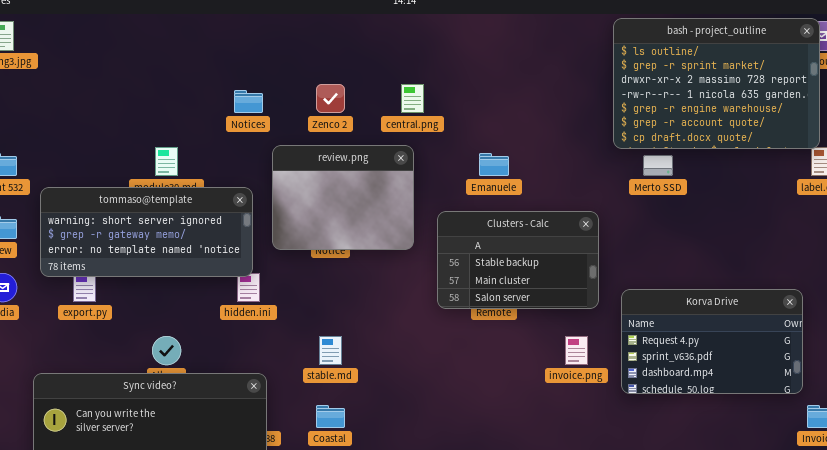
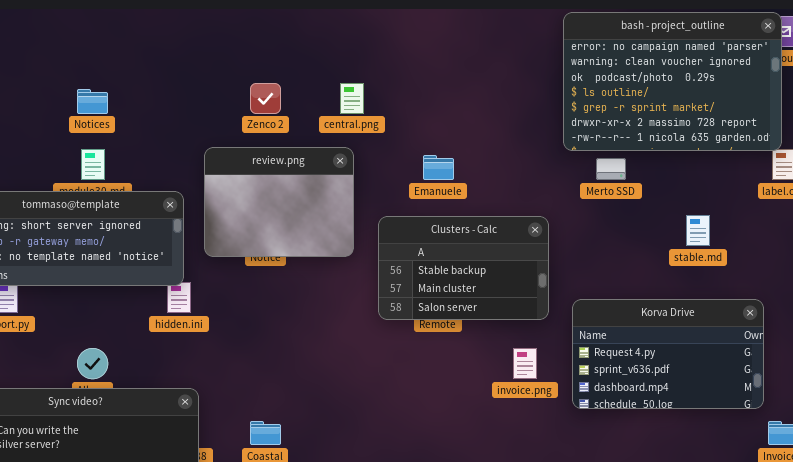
bash - project_outline: [613,18,820,149] -> [563,12,782,151], scrolled up 3 rows
Notices: [234,90,263,113] -> [77,89,108,114], moved
stable.md: [319,336,342,365] -> [686,215,710,246], moved

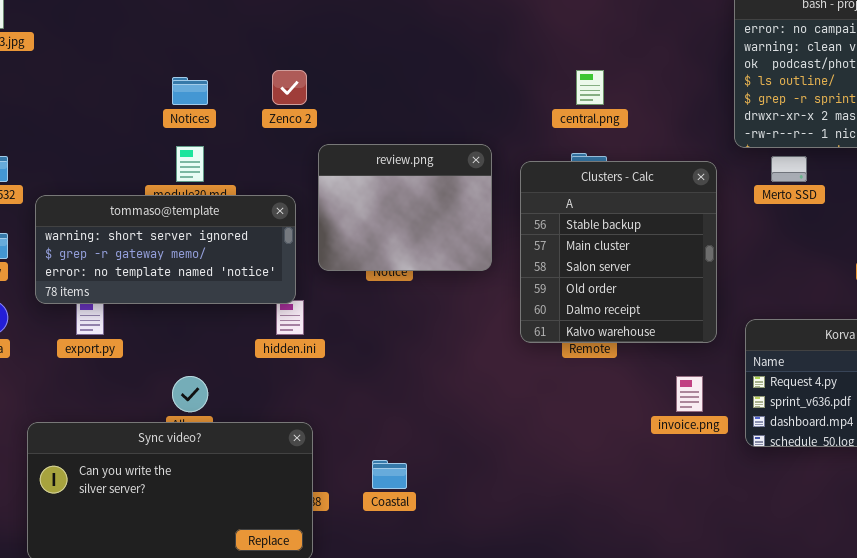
Zenco 2: [250,83,281,114] -> [272,70,307,105], moved
central.png: [340,83,364,114] -> [576,70,604,105], moved
Clusters - Calc: [378,216,549,320] -> [520,161,717,343], resized

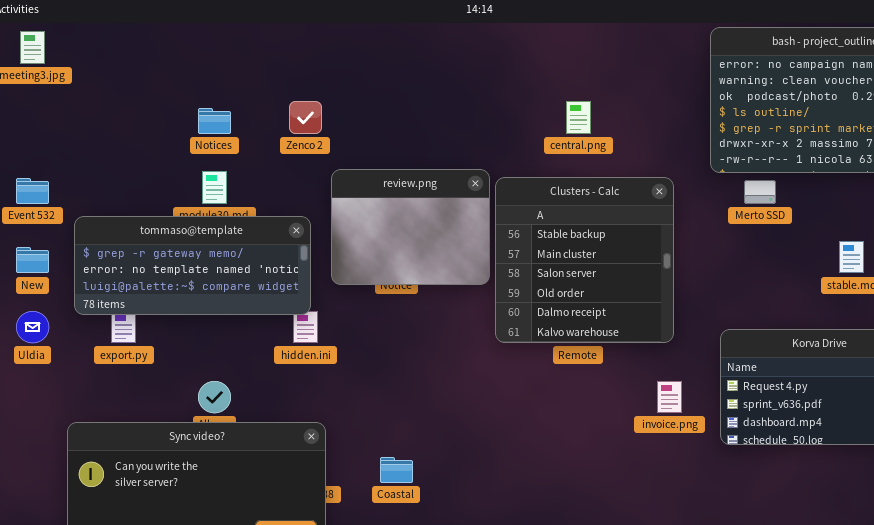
Clusters - Calc: [520,161,717,343] -> [495,177,674,343], moved
tommaso@template: [35,195,296,304] -> [74,216,311,315], scrolled down 1 row

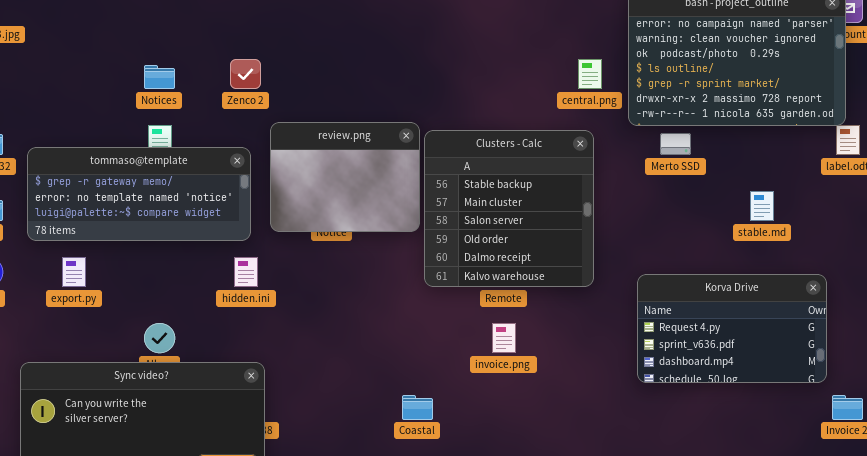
central.png: [566,101,591,134] -> [578,59,602,89], moved
tommaso@template: [74,216,311,315] -> [27,147,251,241], moved
invoice.png: [657,381,682,413] -> [492,323,516,353], moved
Coastal: [380,457,413,483] -> [402,395,433,420], moved

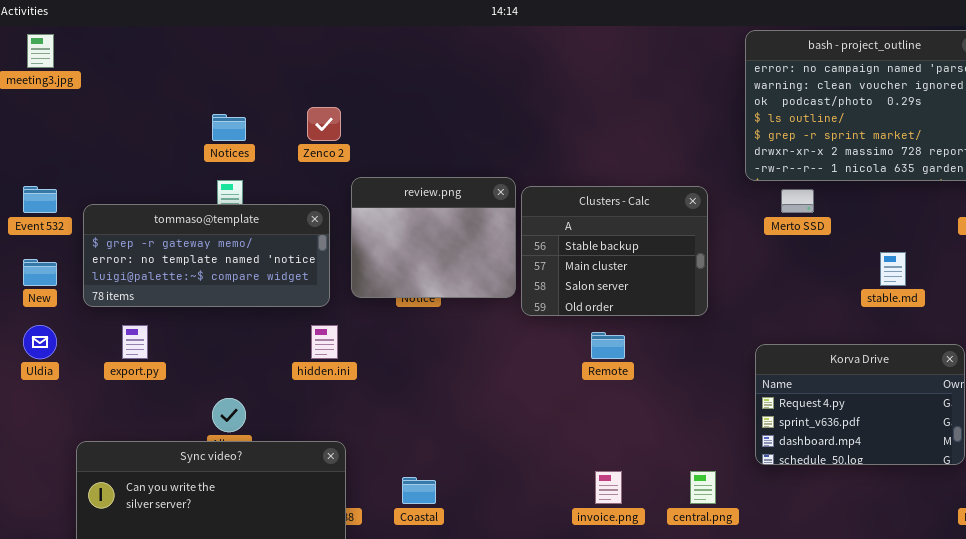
central.png: [578,59,602,89] -> [690,471,716,504], moved
Clusters - Calc: [424,130,594,287] -> [521,186,708,316], resized
invoice.png: [492,323,516,353] -> [595,471,622,504], moved
Coastal: [402,395,433,420] -> [402,477,436,504], moved

